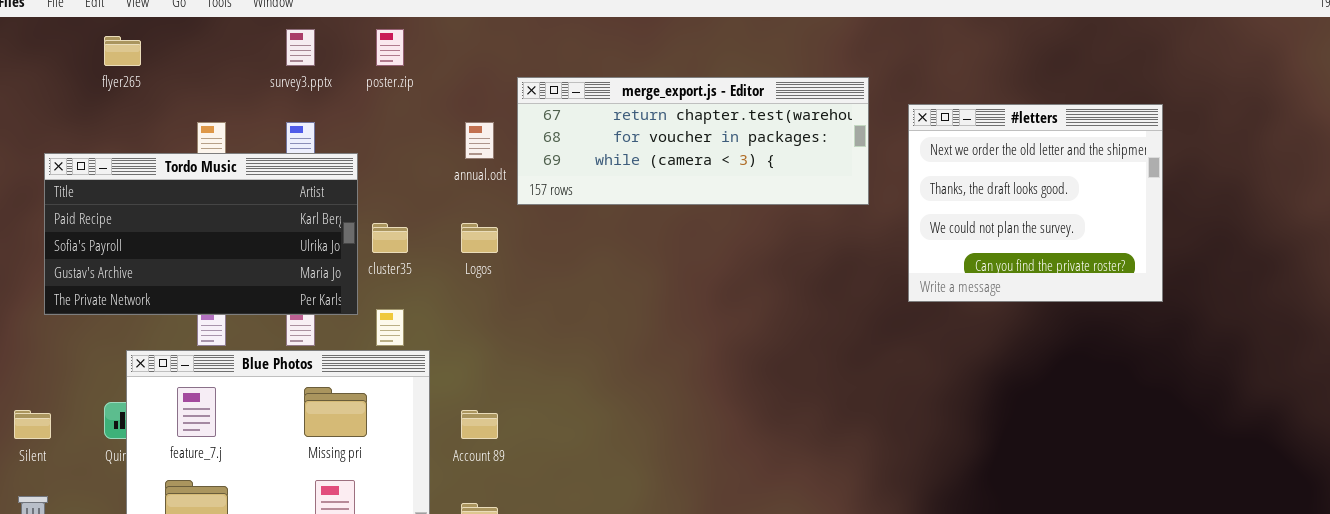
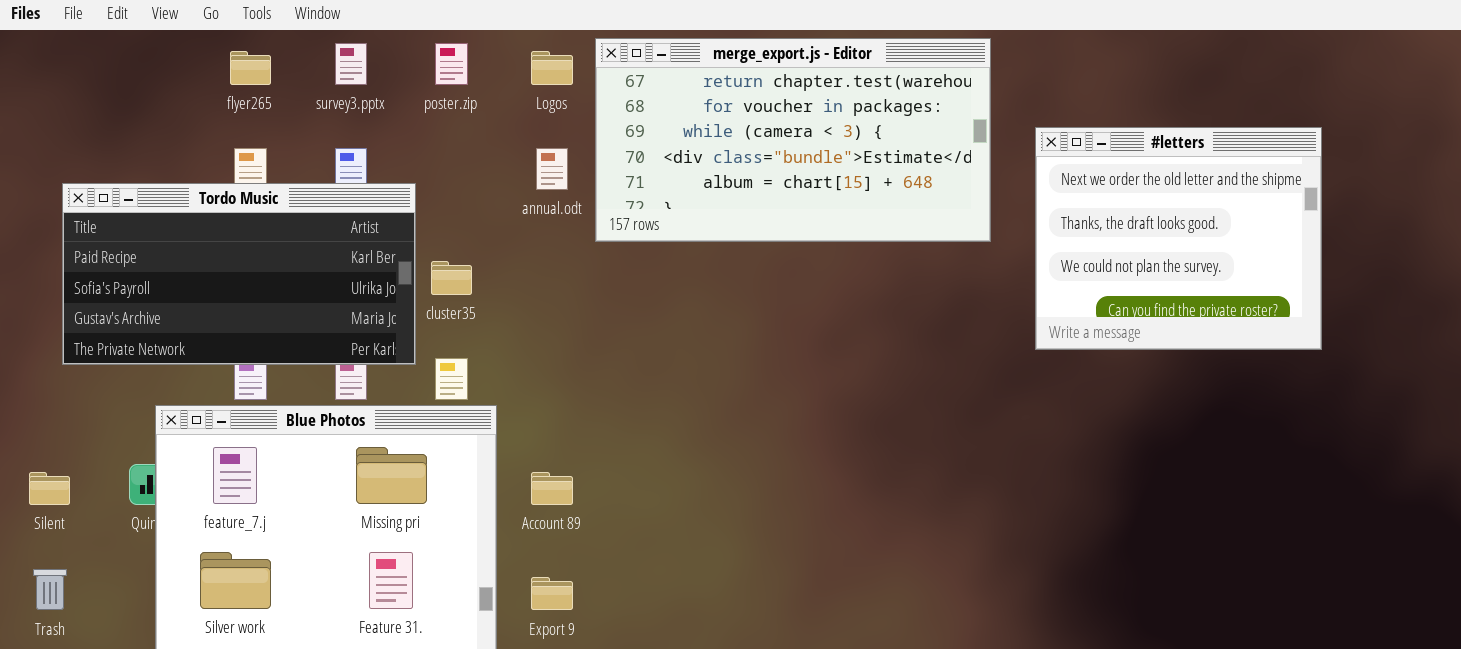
flyer265: [104,36,141,66] -> [230,51,271,85], moved
merge_export.js - Editor: [517,77,869,205] -> [595,38,991,242], resized
Logos: [461,223,498,253] -> [531,51,573,85], moved

